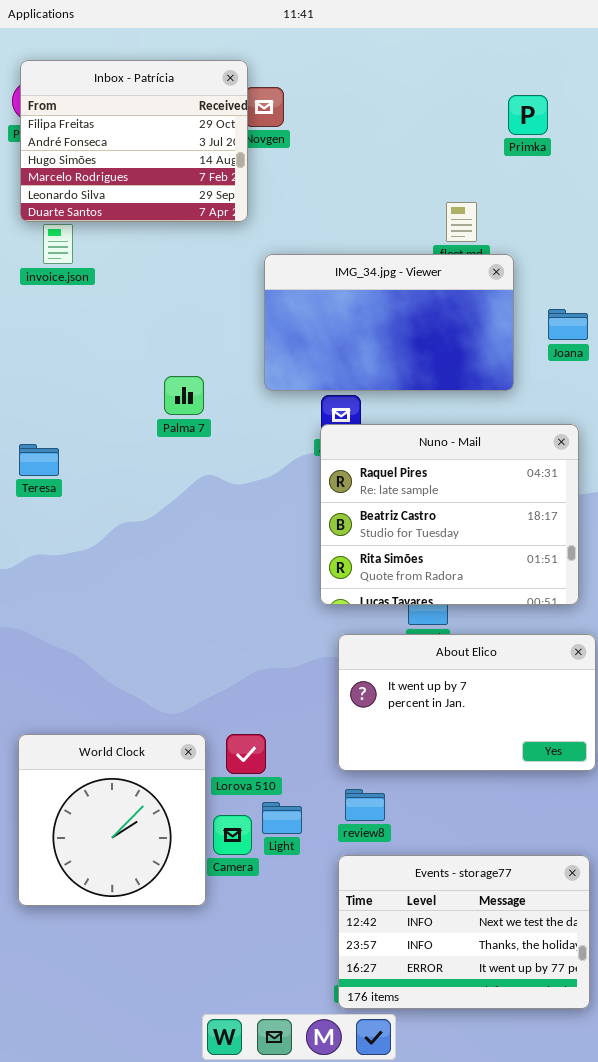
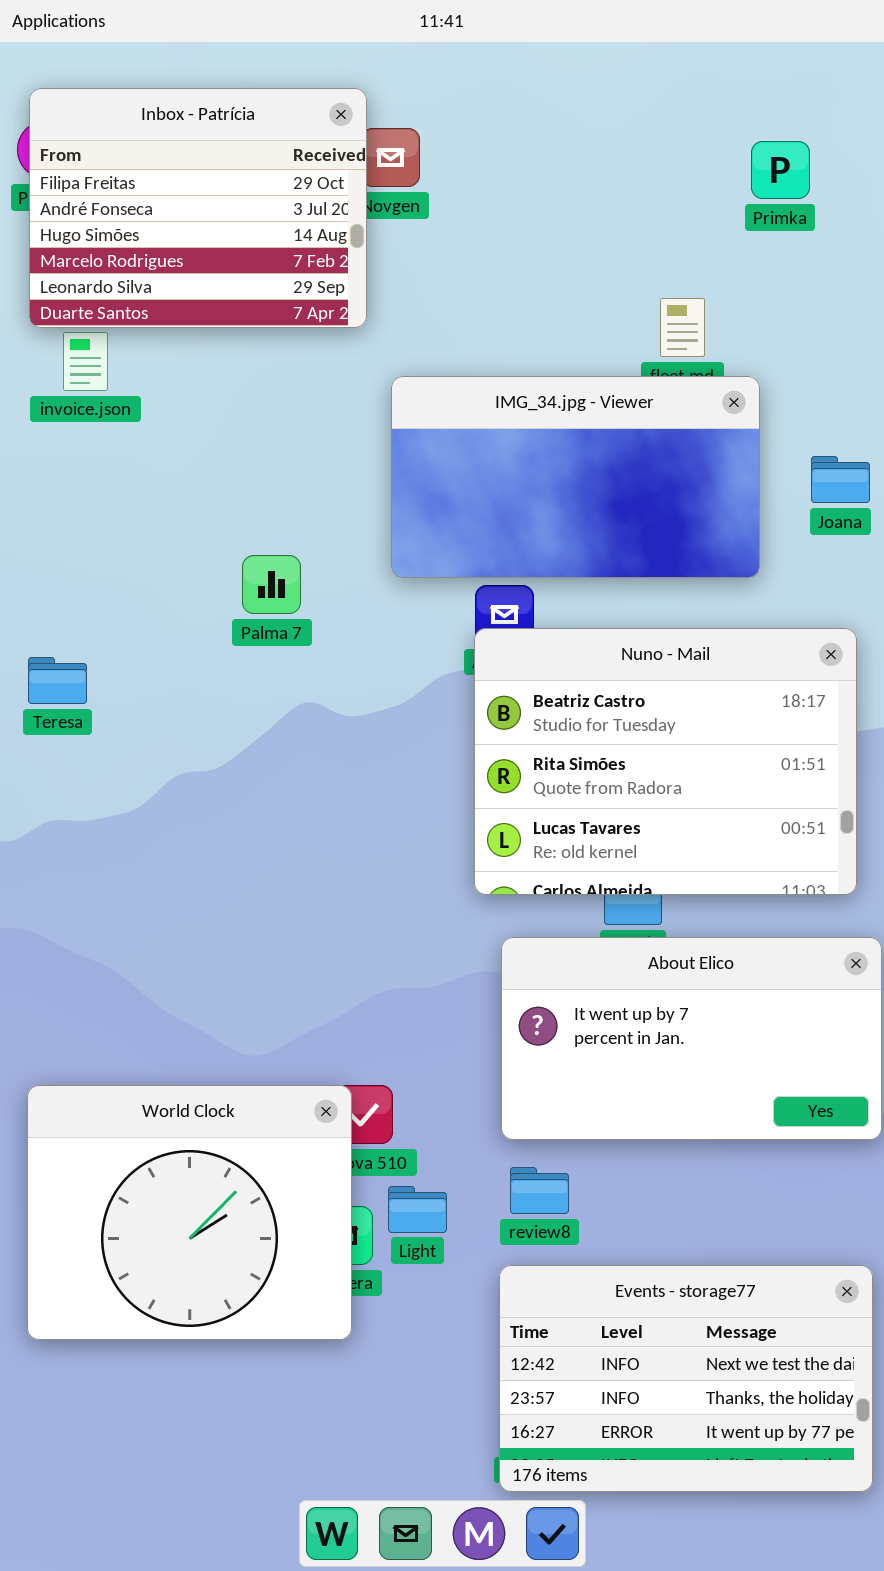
Nuno - Mail: [320,424,579,605] -> [474,628,857,895], scrolled down 1 row
World Clock: [18,734,206,906] -> [27,1085,352,1340], resized

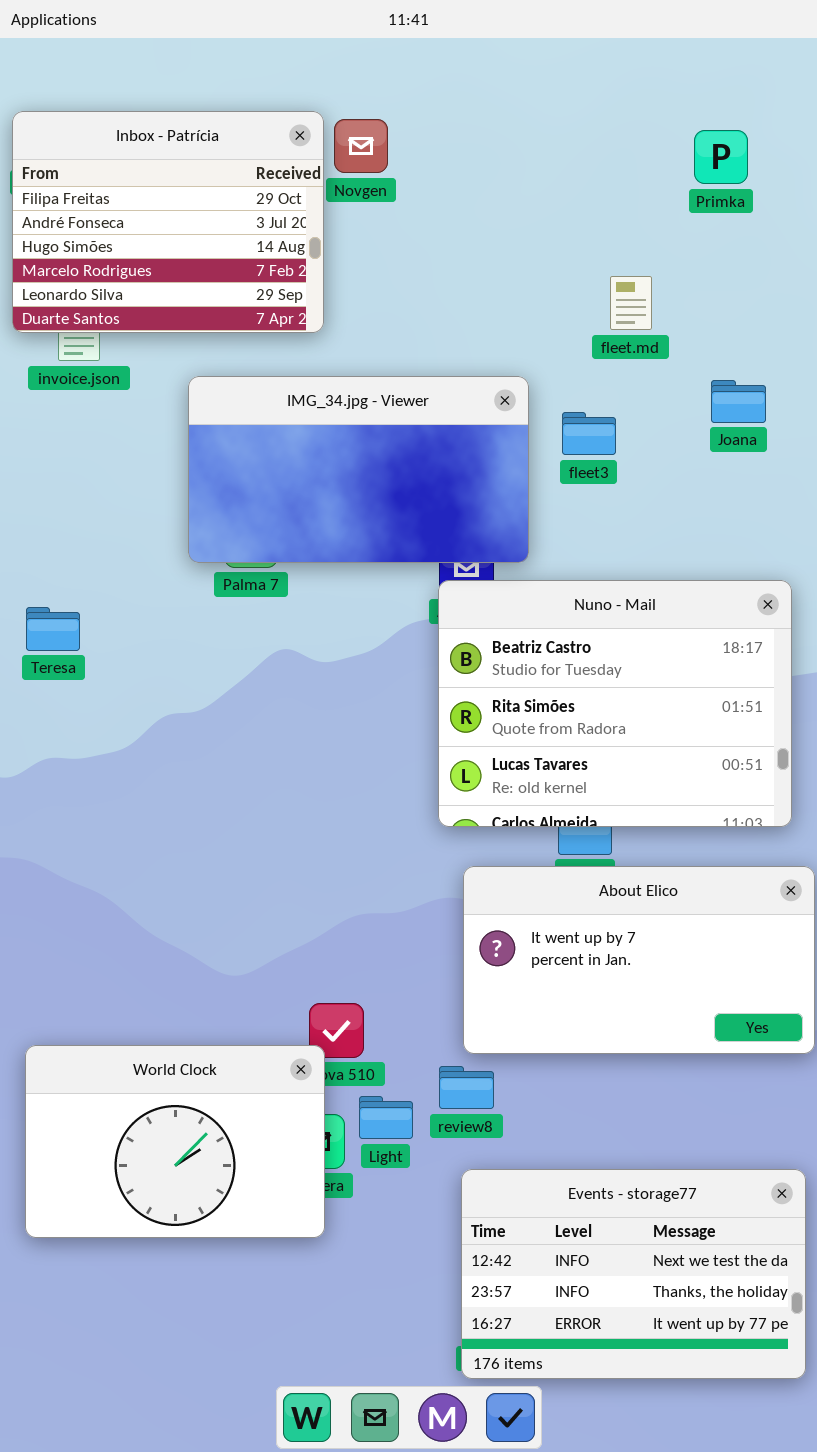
Inbox - Patrícia: [29,88,367,328] -> [12,111,324,333], moved
IMG_34.jpg - Viewer: [391,376,760,578] -> [188,376,529,563], moved
Joana: [811,456,870,503] -> [711,380,766,423], moved
World Clock: [27,1085,352,1340] -> [25,1045,325,1238], resized
review8: [510,1167,569,1214] -> [439,1066,494,1109], moved

